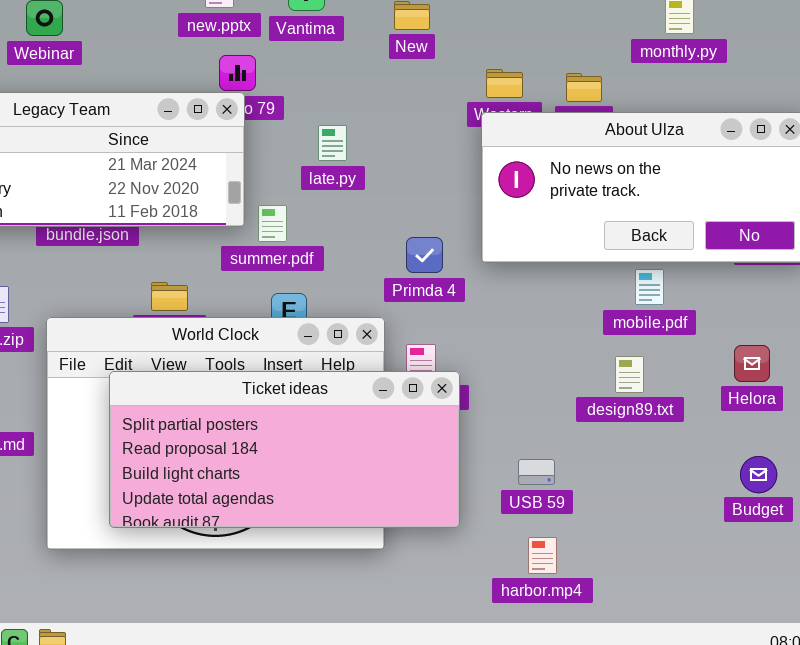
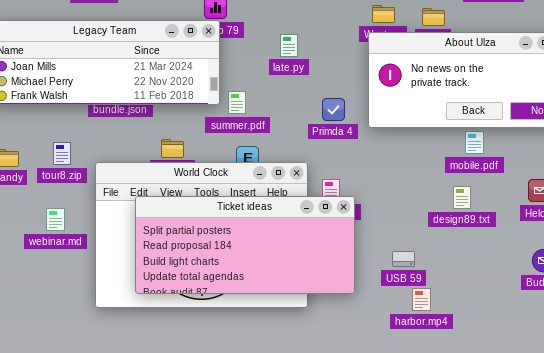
late.py: [318,125,347,161] -> [280,34,298,57], moved
Primda 4: [406,237,443,273] -> [322,98,345,121], moved
harbor.mp4: [528,537,557,574] -> [412,288,431,311], moved

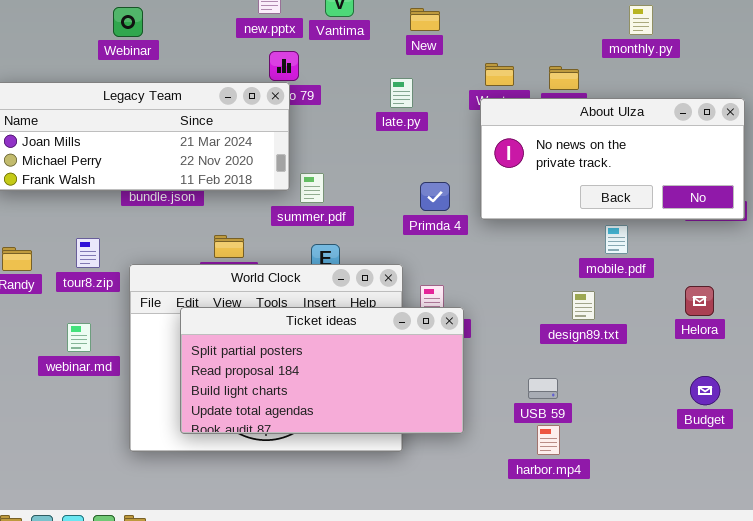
late.py: [280,34,298,57] -> [390,78,413,108], moved
design89.txt: [453,186,471,209] -> [572,291,595,320], moved
USB 59: [392,251,415,267] -> [528,378,558,399], moved

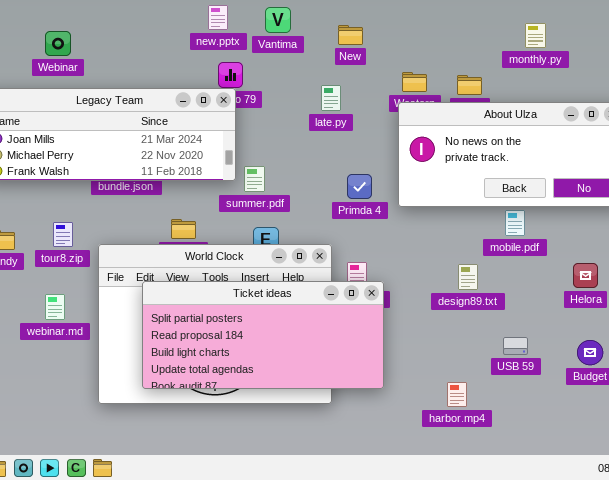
Webinar: [113,7,143,37] -> [45,31,71,56], moved
design89.txt: [572,291,595,320] -> [458,264,478,290], moved
USB 59: [528,378,558,399] -> [503,337,528,355], moved

